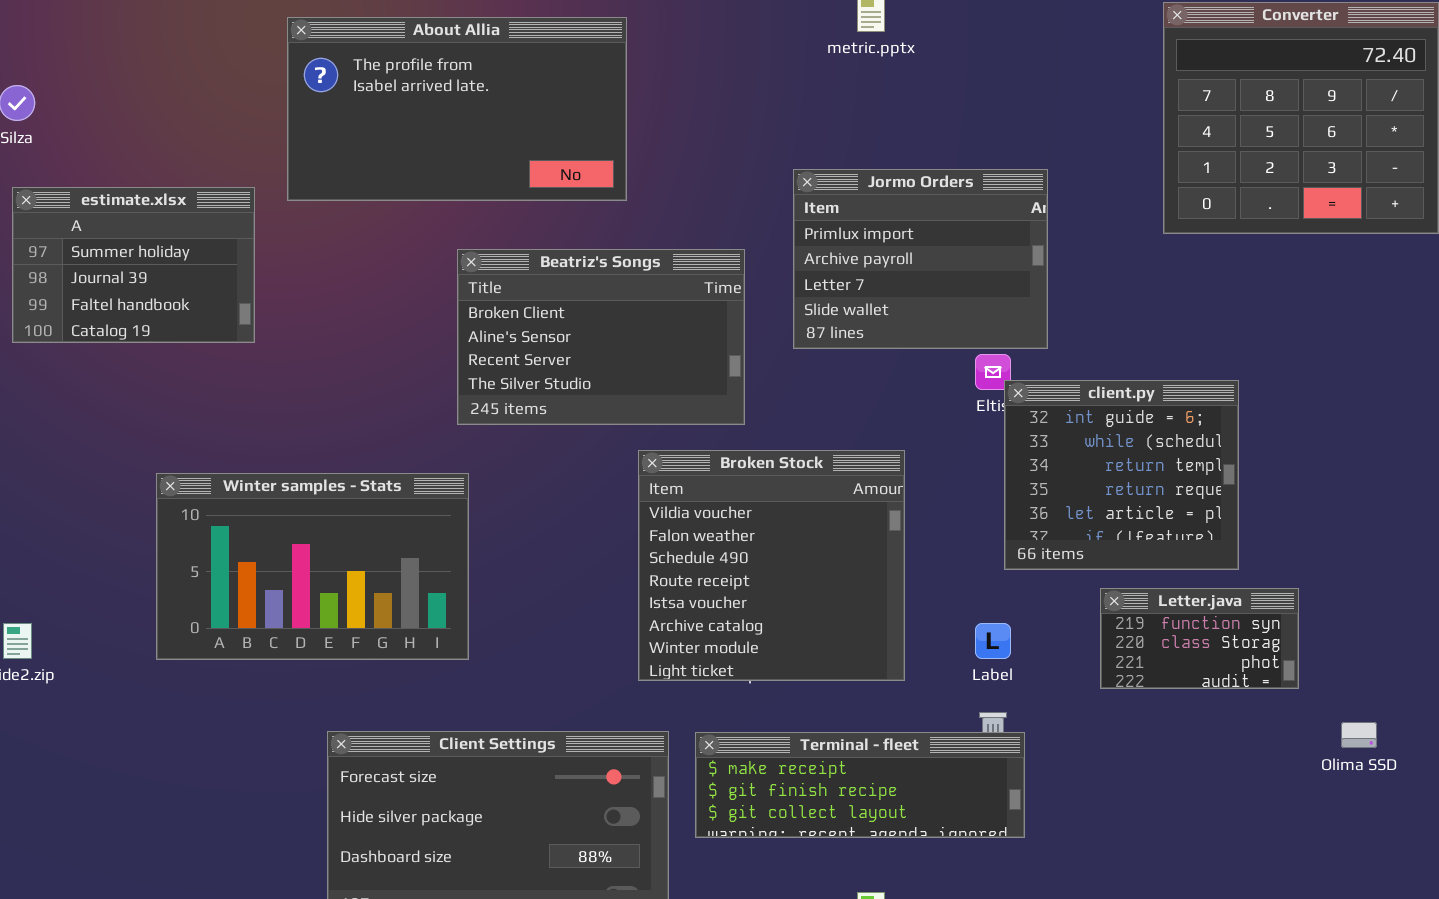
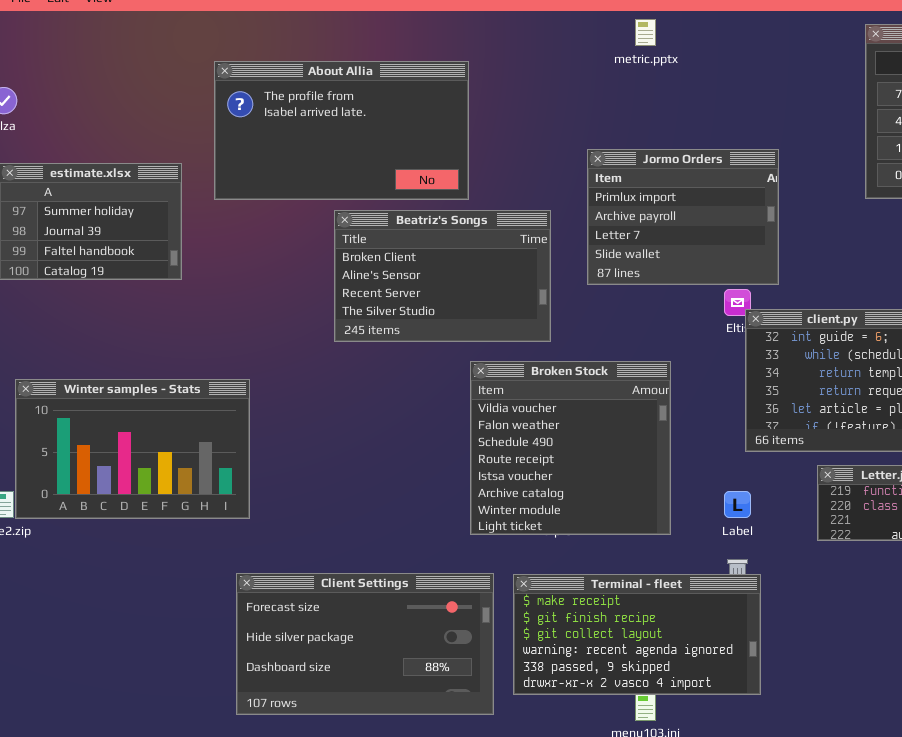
About Allia: [287,17,627,201] -> [214,61,469,200], moved
Winter samples - Stats: [156,473,469,660] -> [15,379,250,519], moved
Terminal - fleet: [695,732,1025,838] -> [513,574,761,695], resized

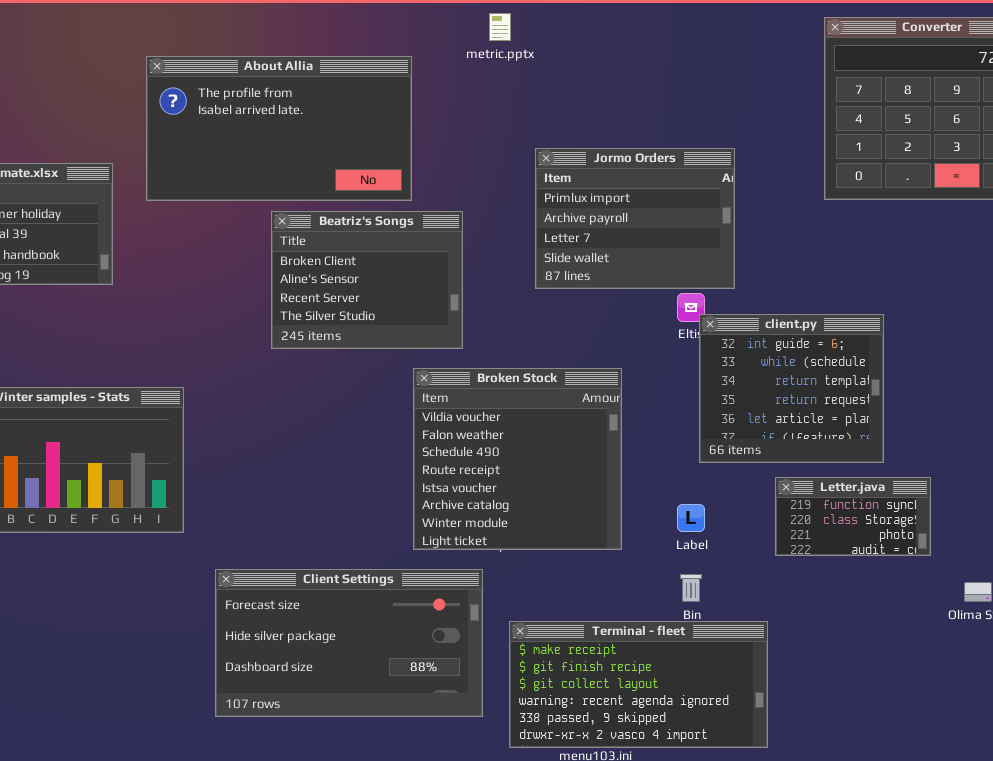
metric.pptx: [635,19,656,46] -> [489,13,511,41], moved
Beatriz's Songs: [334,210,551,342] -> [271,211,463,349], resized
Client Settings: [236,573,494,715] -> [215,569,483,717], moved
Terminal - fleet: [513,574,761,695] -> [509,621,768,748], moved

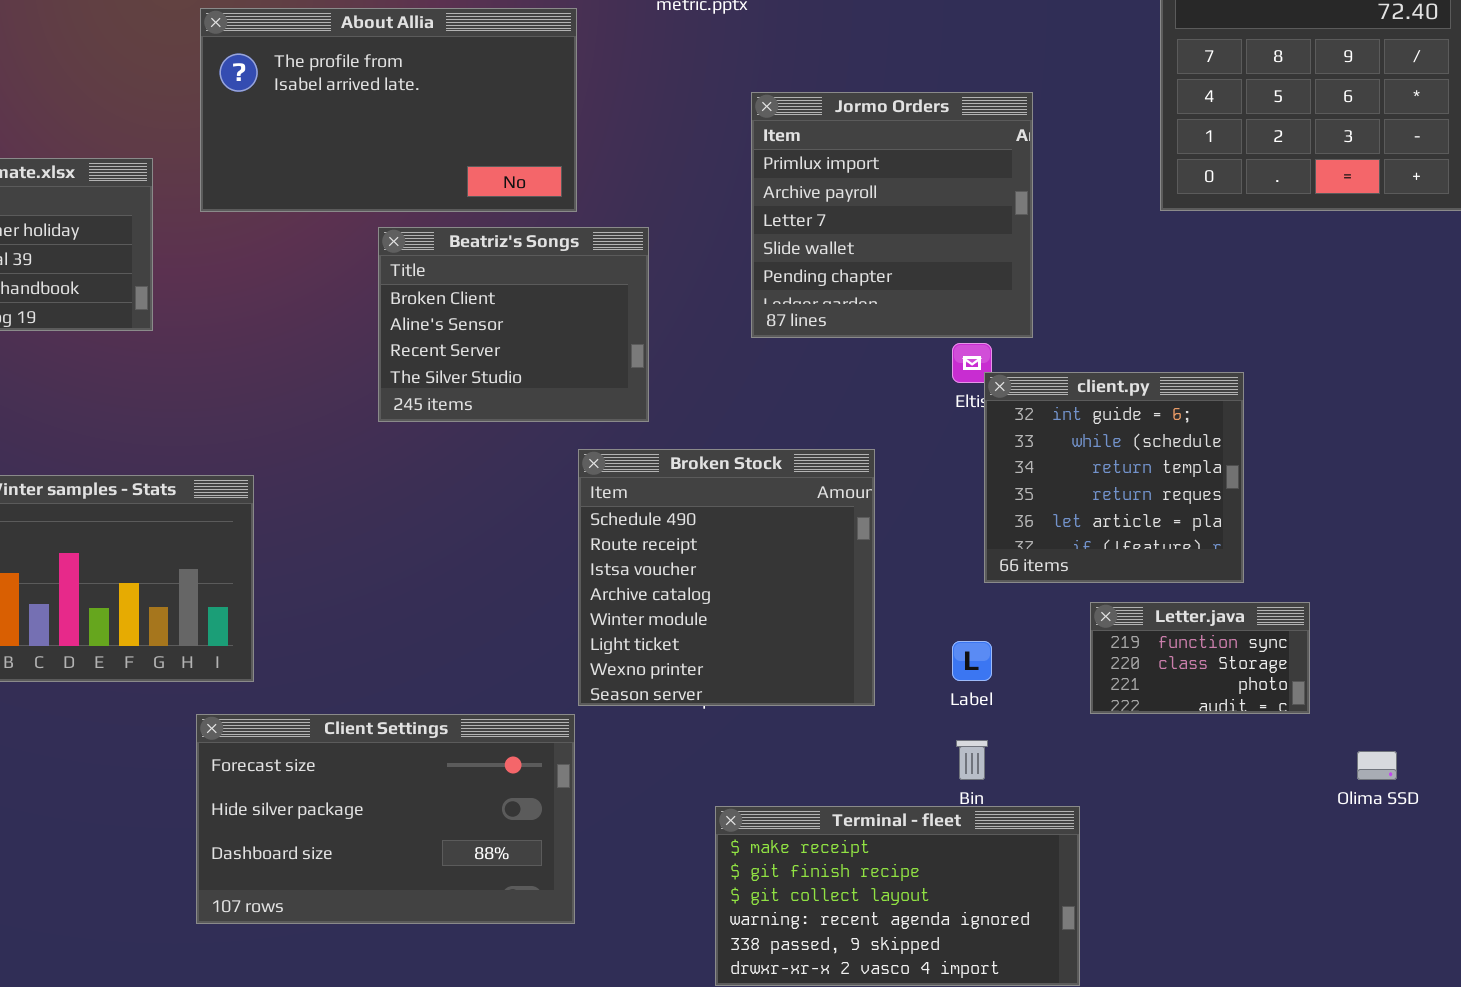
Jormo Orders: [535,148,735,289] -> [751,92,1033,338], resized
Broken Stock: [413,368,622,550] -> [578,449,875,706], scrolled down 2 rows
Client Settings: [215,569,483,717] -> [196,714,575,924], moved

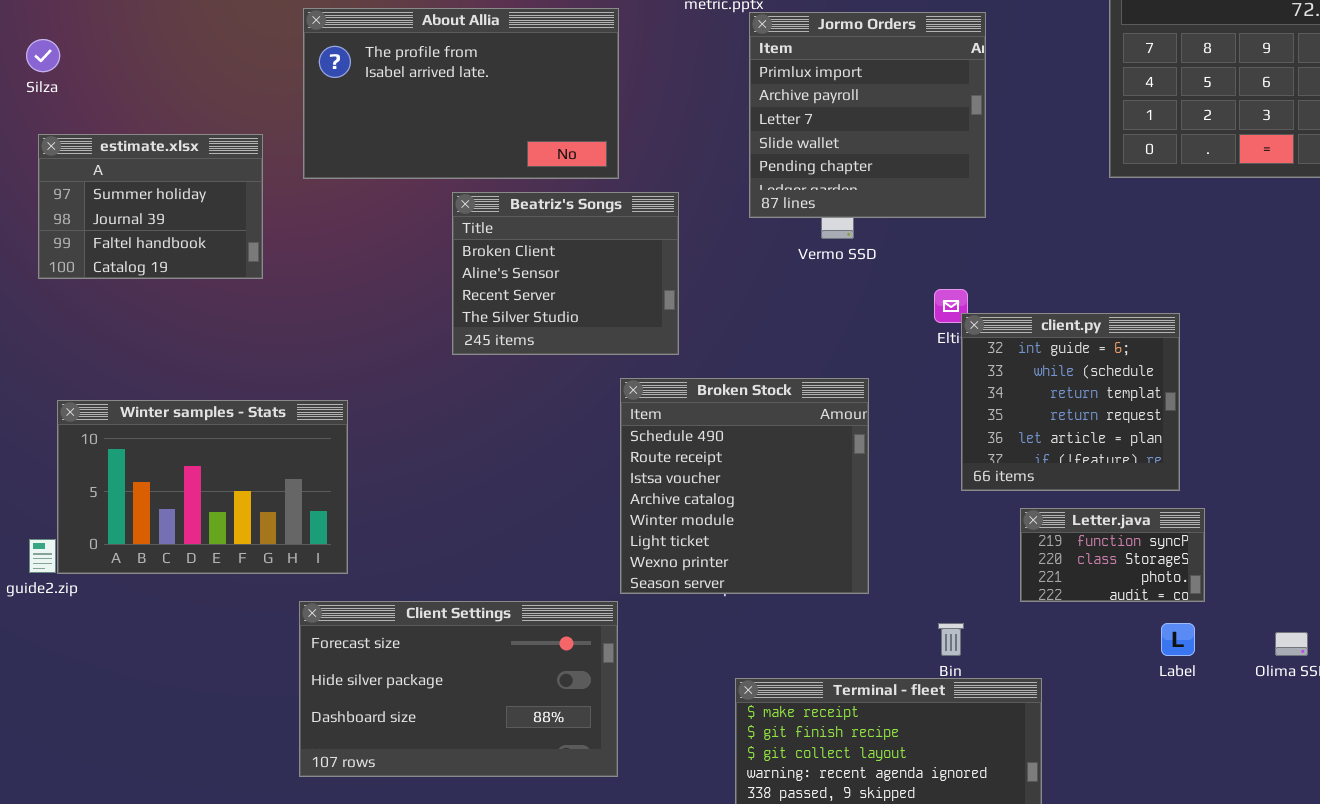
Jormo Orders: [751,92,1033,338] -> [749,12,986,218], moved
Letter.java: [1090,602,1310,714] -> [1020,508,1205,602], moved
Label: [952,641,992,681] -> [1161,623,1195,656], moved

